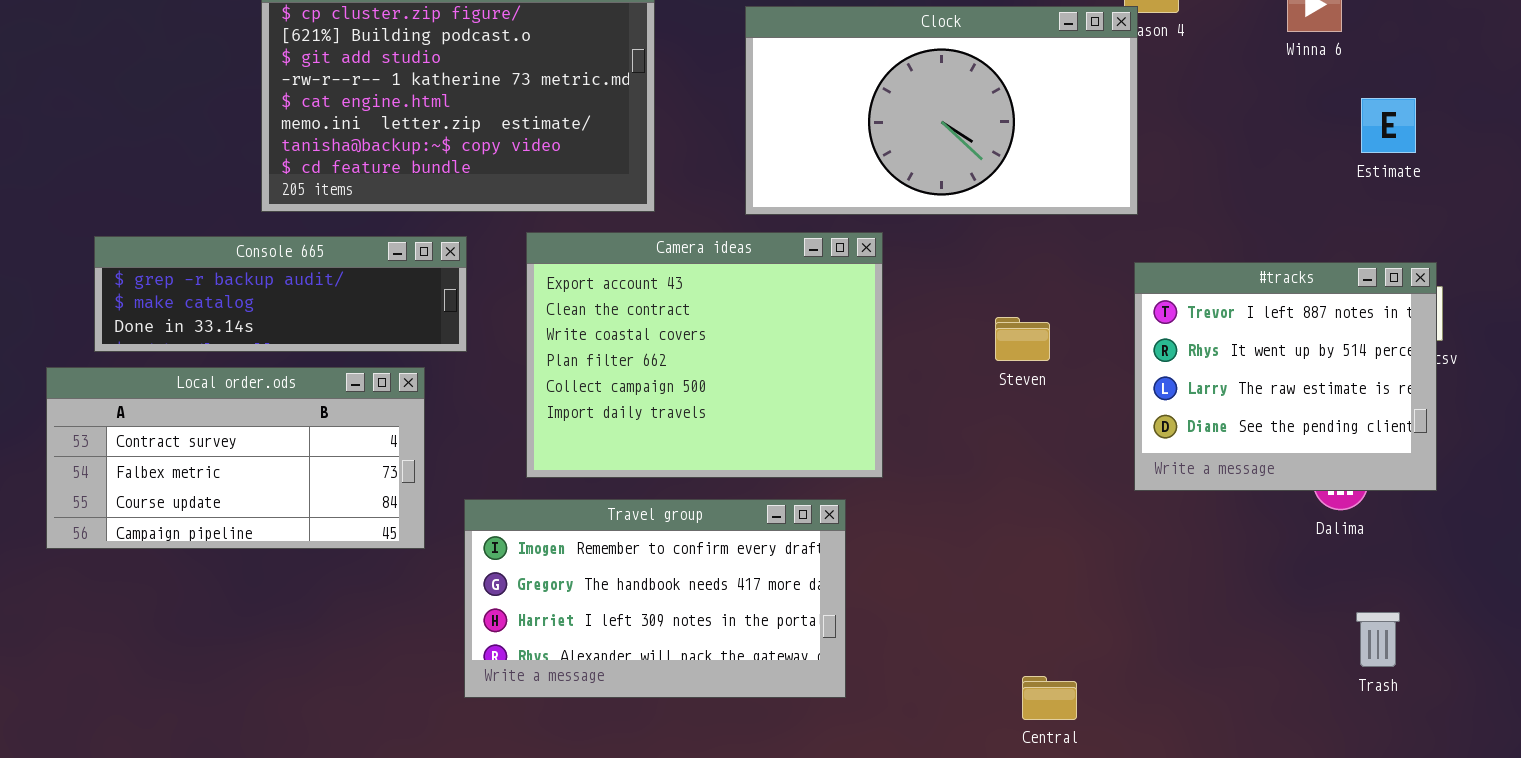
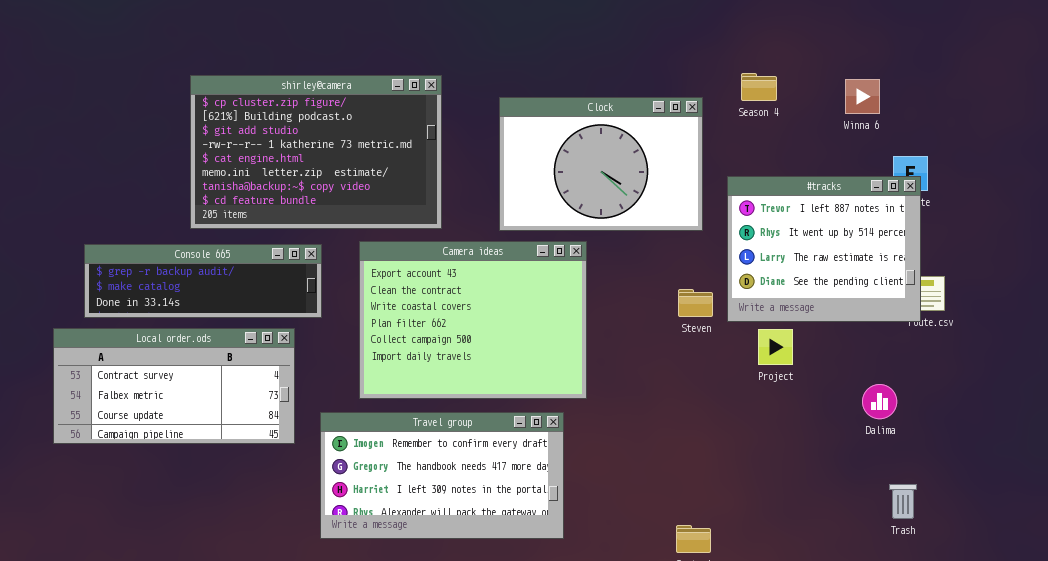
Clock: [745,6,1138,215] -> [499,97,703,231], resized
#tracks: [1134,262,1437,491] -> [727,176,921,322], moved
Steven: [995,317,1050,361] -> [678,289,713,317], moved

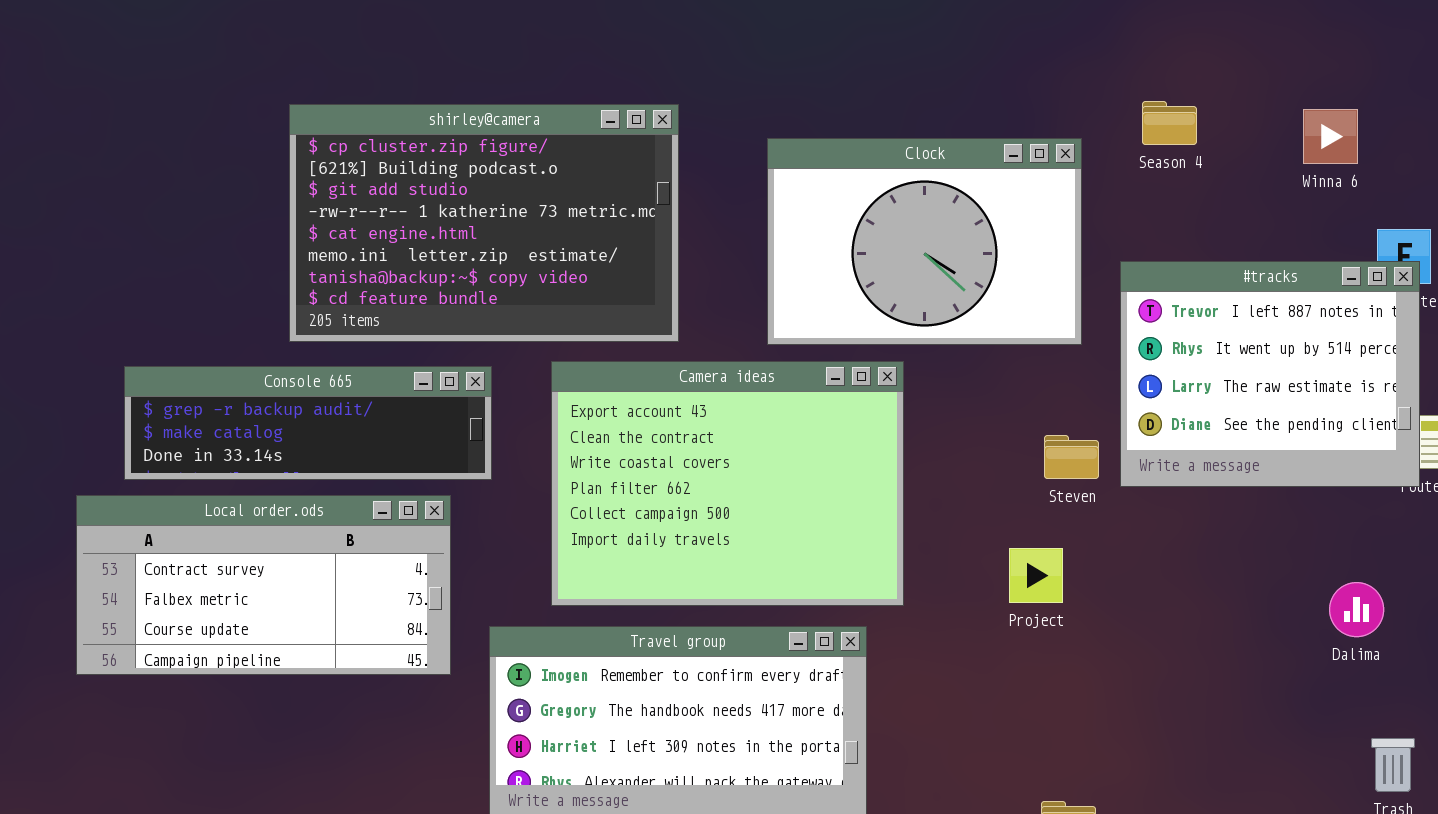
Project: [758,329,793,365] -> [1009,548,1063,603], moved

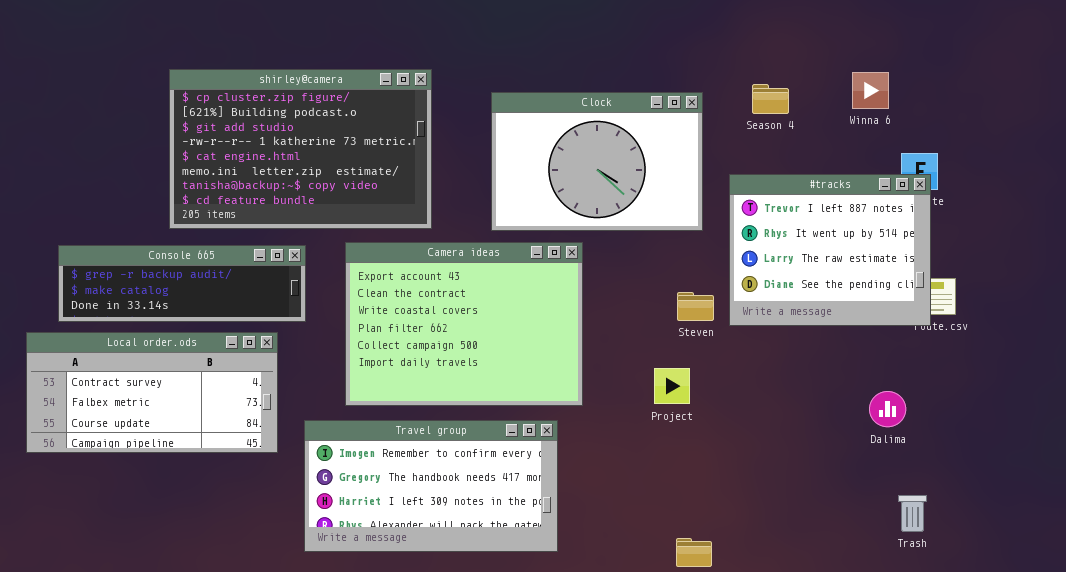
Season 4: [1142,101,1197,145] -> [752,84,789,114], moved

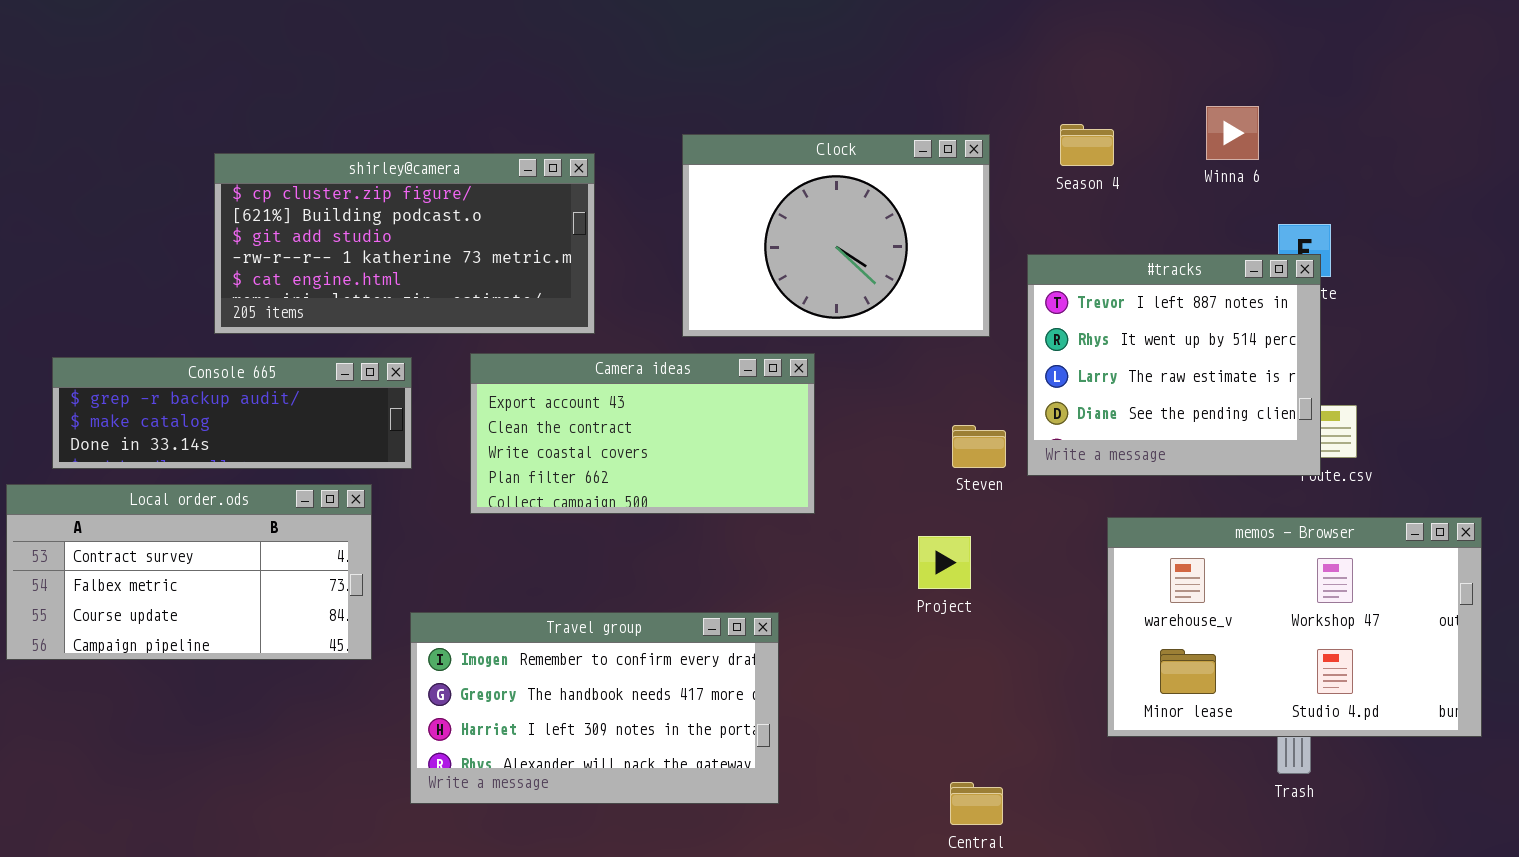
shirley@camera: [169,69,432,229] -> [214,153,595,334], resized
Camera ideas: [345,242,583,406] -> [470,353,815,514], resized
memos - Browser: none -> [1107,517,1482,737], opened

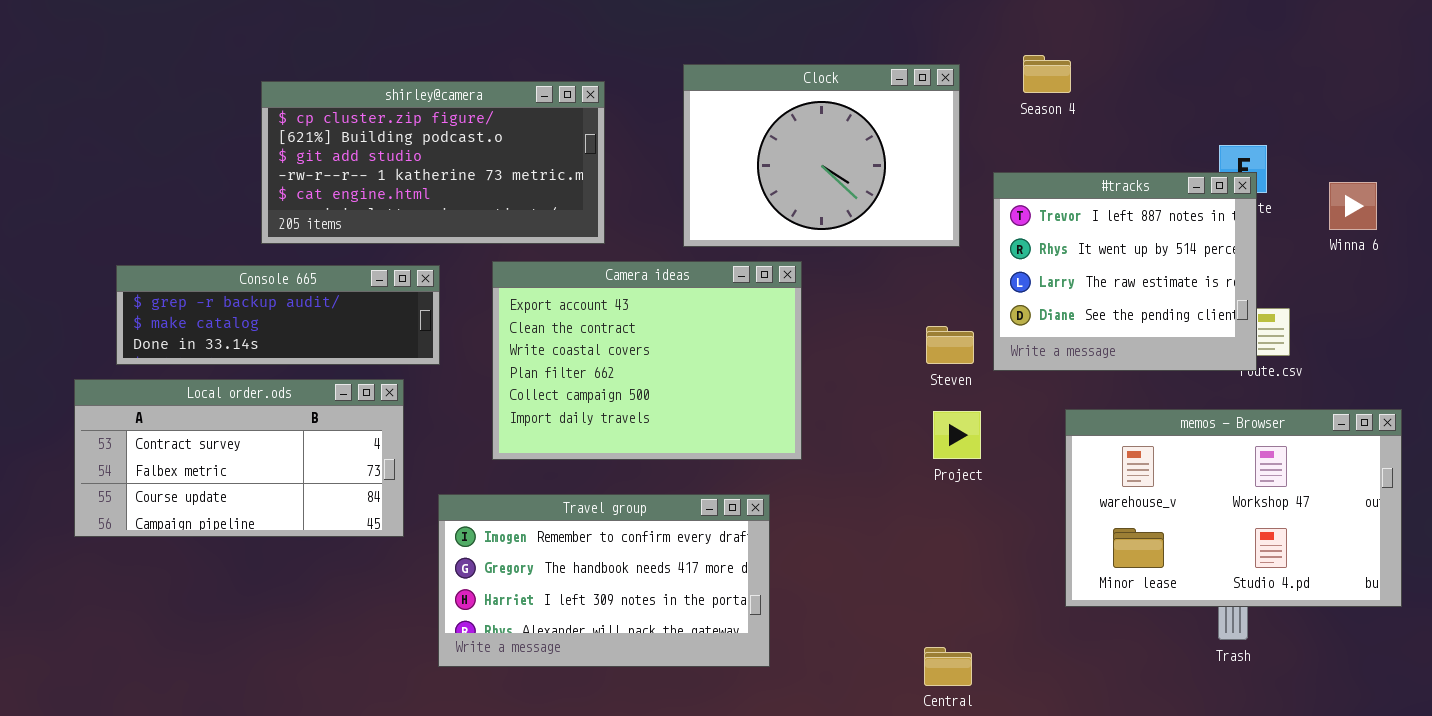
Winna 6: [1206,106,1259,160] -> [1329,182,1377,230], moved
Camera ideas: [470,353,815,514] -> [492,261,802,460], resized
Project: [918,536,971,589] -> [933,411,981,459], moved

